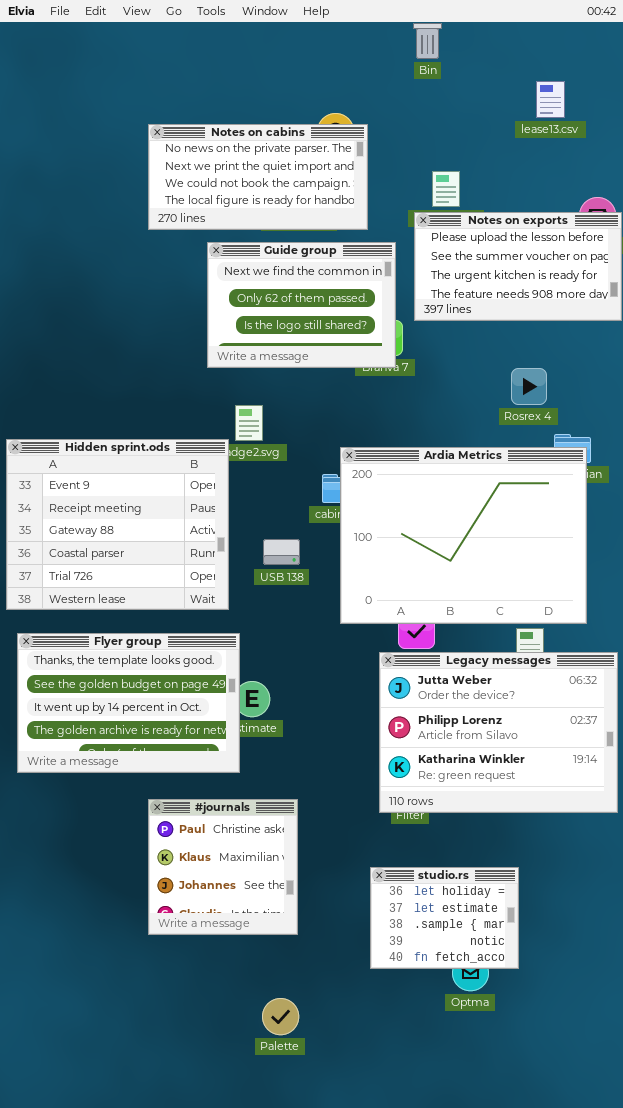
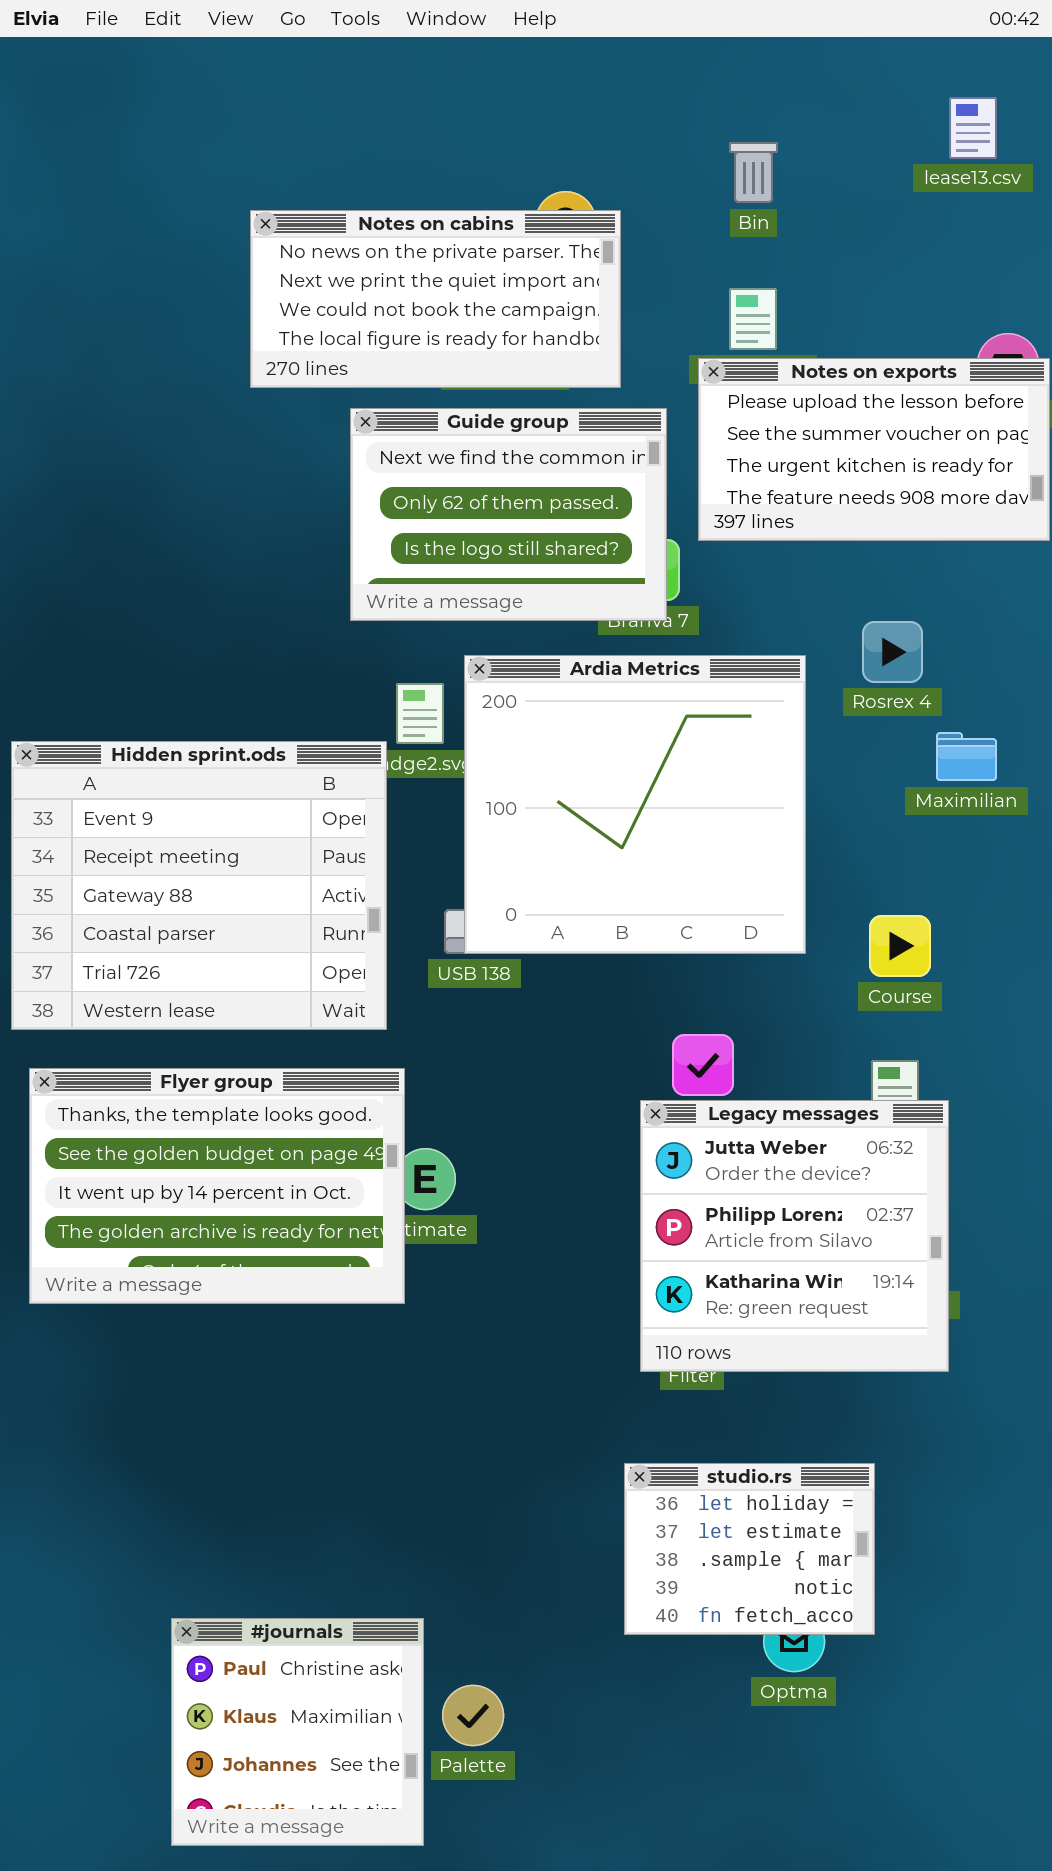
Bin: [413,23,442,59] -> [729,142,778,203], moved
lease13.csv: [536,81,565,118] -> [949,97,997,159], moved
Ardia Metrics: [340,447,587,624] -> [464,655,806,954], moved, resized
Legacy messages: [379,652,618,813] -> [640,1100,949,1372], resized
#journals: [148,799,298,935] -> [171,1618,424,1846], moved

